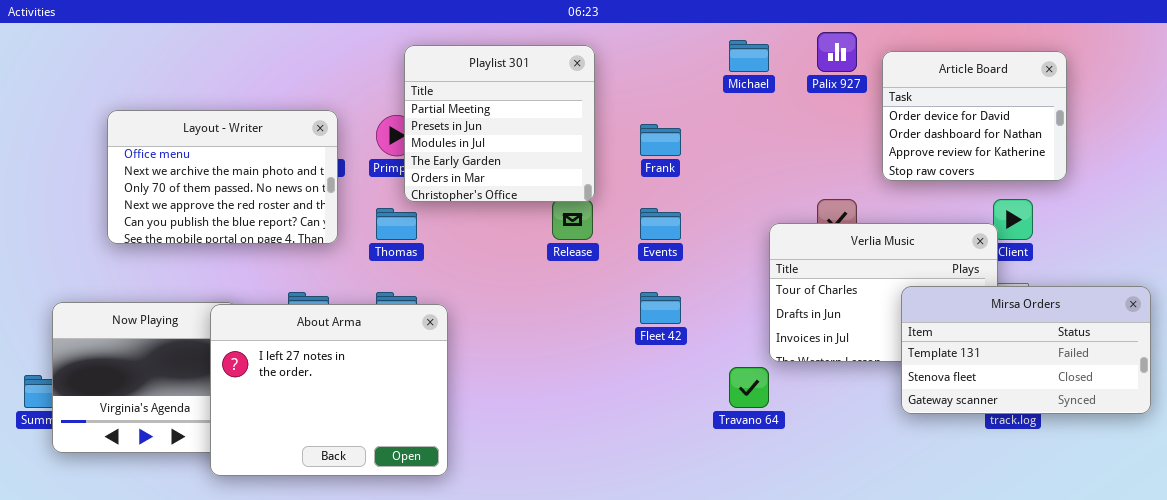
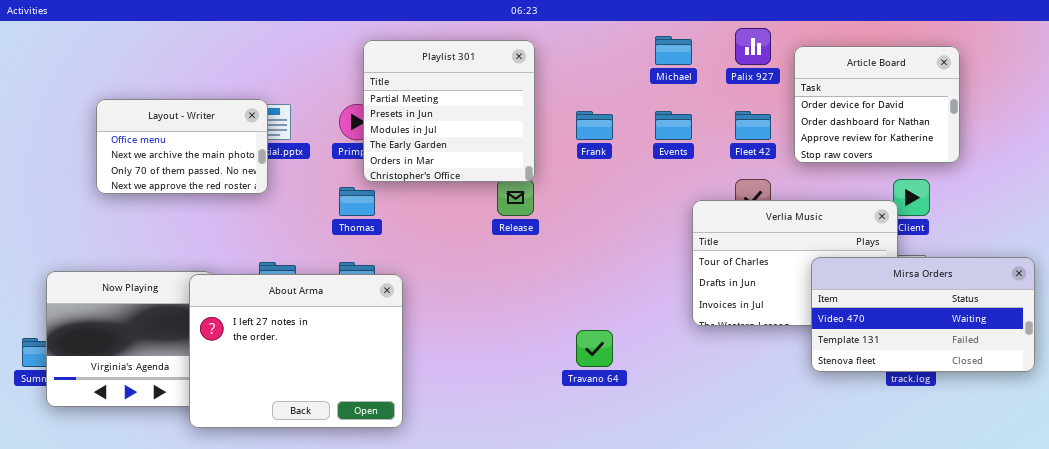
Layout - Writer: [107,110,338,244] -> [96,99,268,194], resized
Events: [640,208,681,240] -> [655,111,692,140], moved
Mirsa Orders: [901,286,1151,414] -> [811,257,1035,372], scrolled up 1 row
Fleet 42: [640,292,681,324] -> [735,111,771,140], moved
Travano 64: [729,367,769,408] -> [576,330,613,367], moved

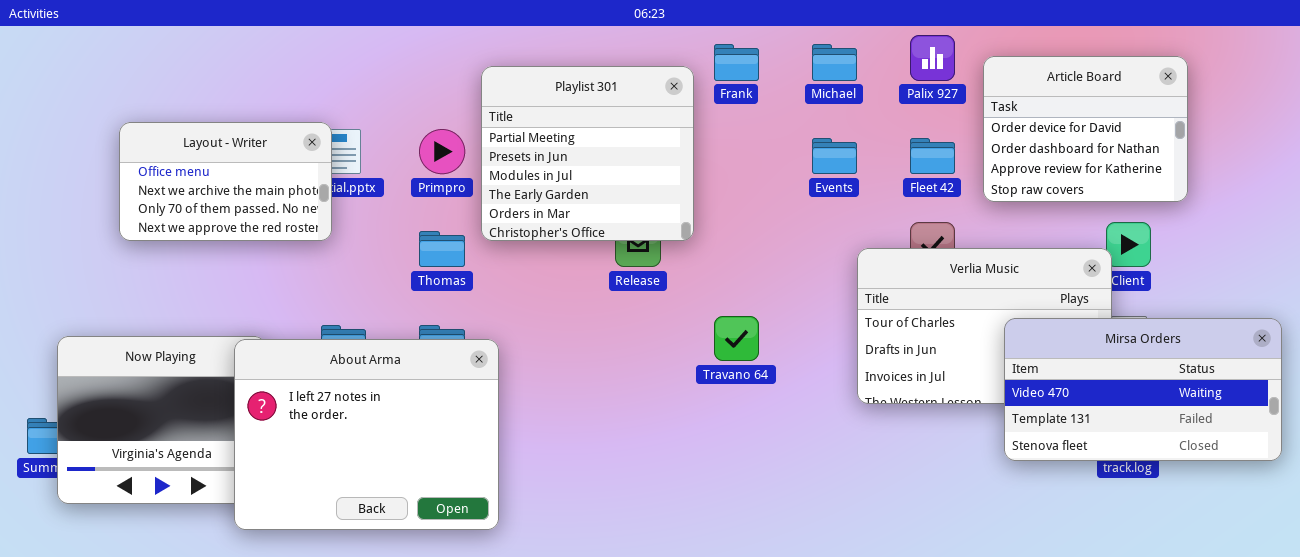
Playlist 301: [363,40,535,182] -> [481,66,694,241], moved
Frank: [576,111,613,140] -> [714,44,759,81], moved
Travano 64: [576,330,613,367] -> [714,316,759,361], moved

